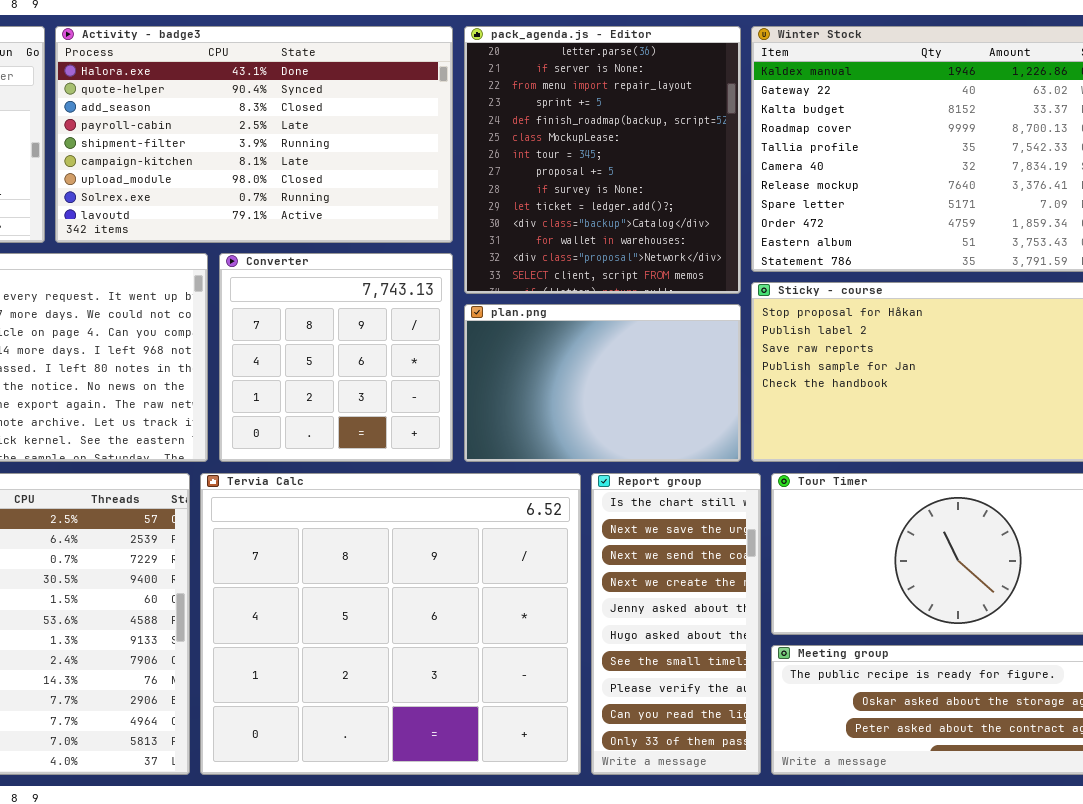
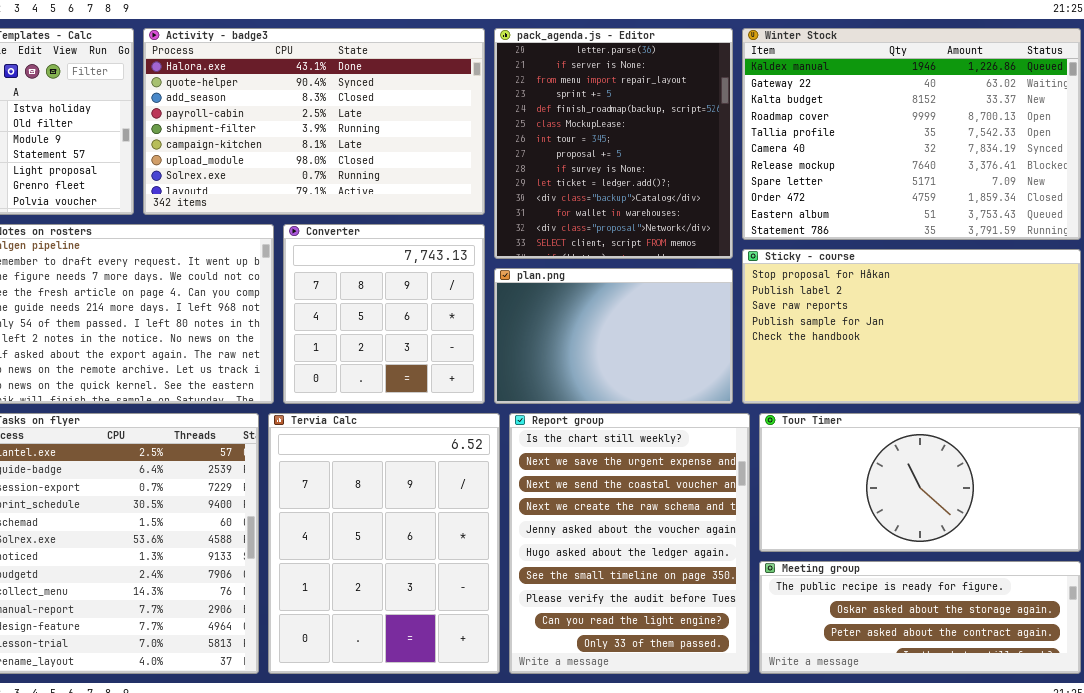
Tervia Calc: [200,473,581,775] -> [268,413,500,674], resized
Report group: [591,473,761,775] -> [509,413,750,674], resized

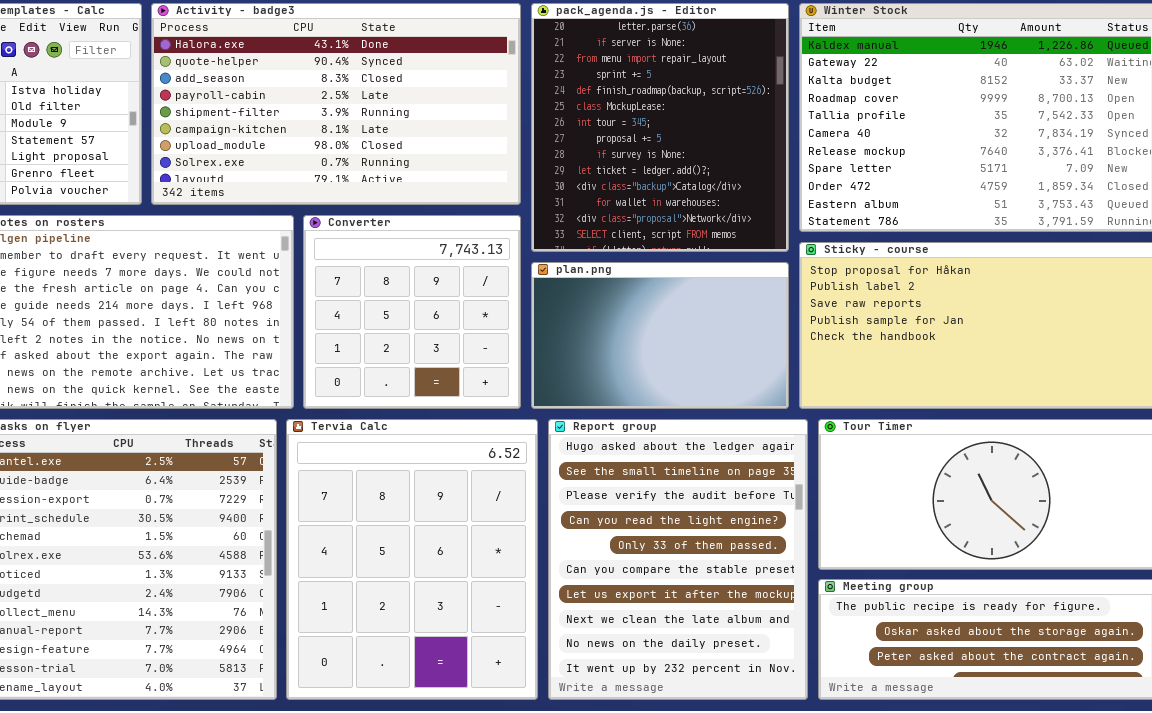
Report group: [509,413,750,674] -> [548,419,808,700], scrolled down 5 rows

